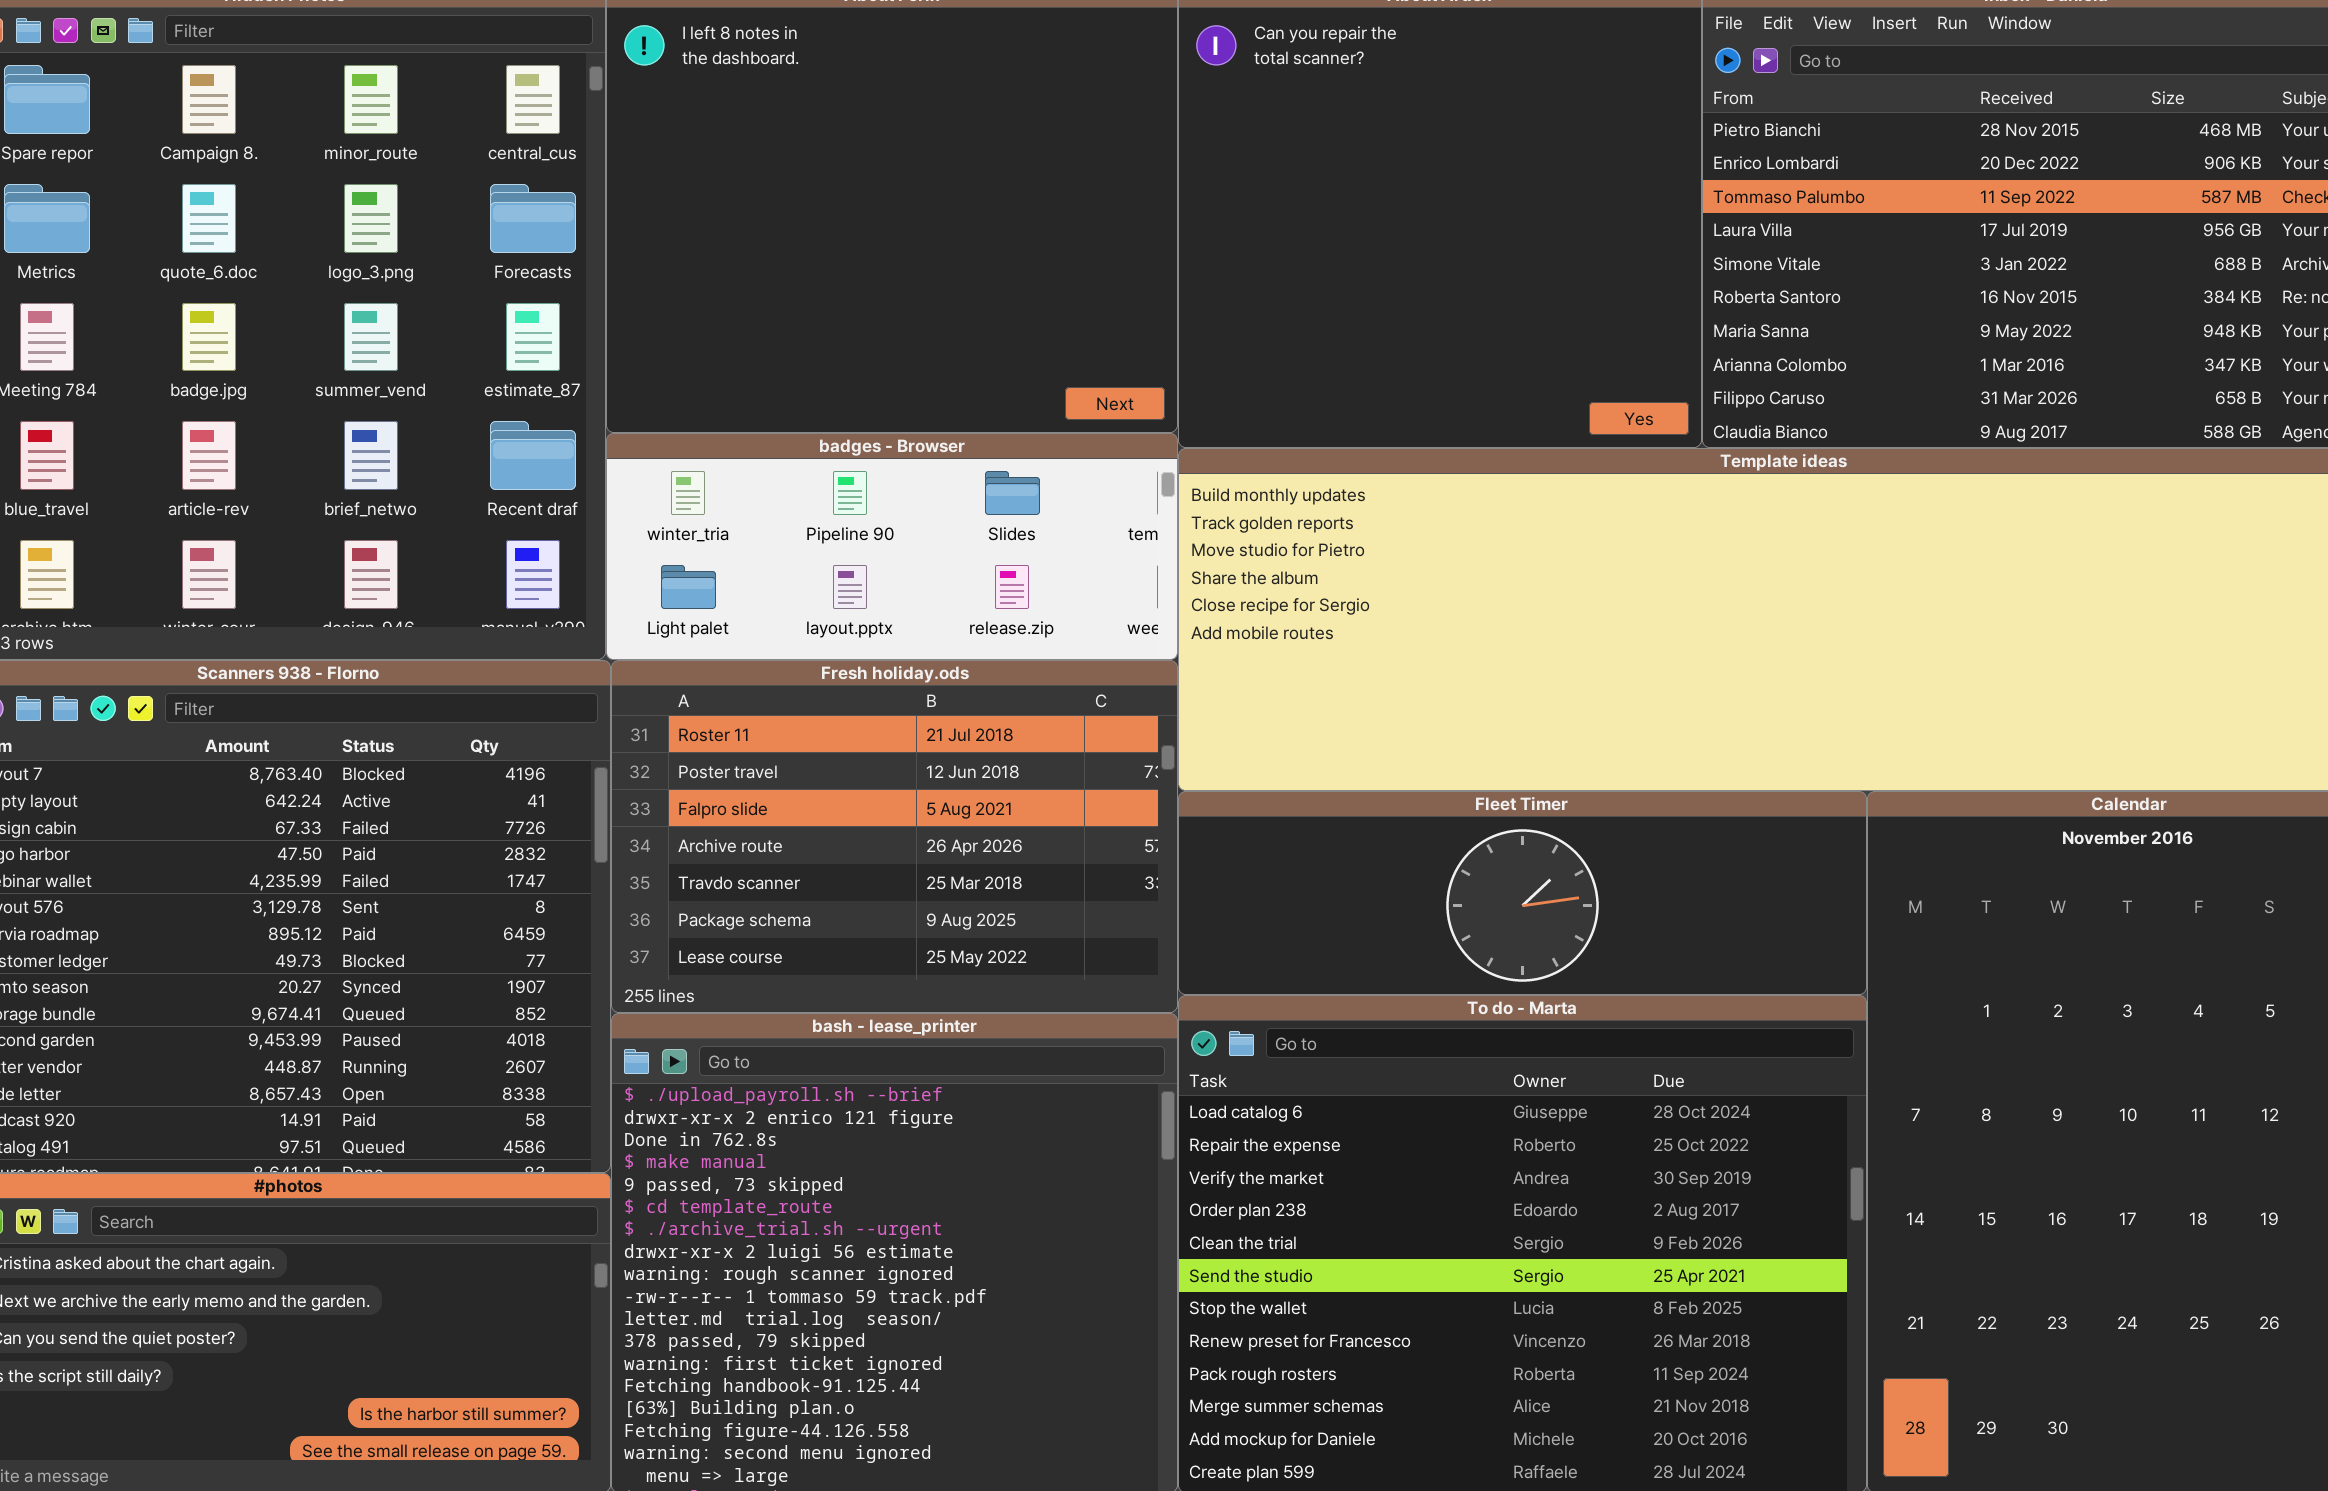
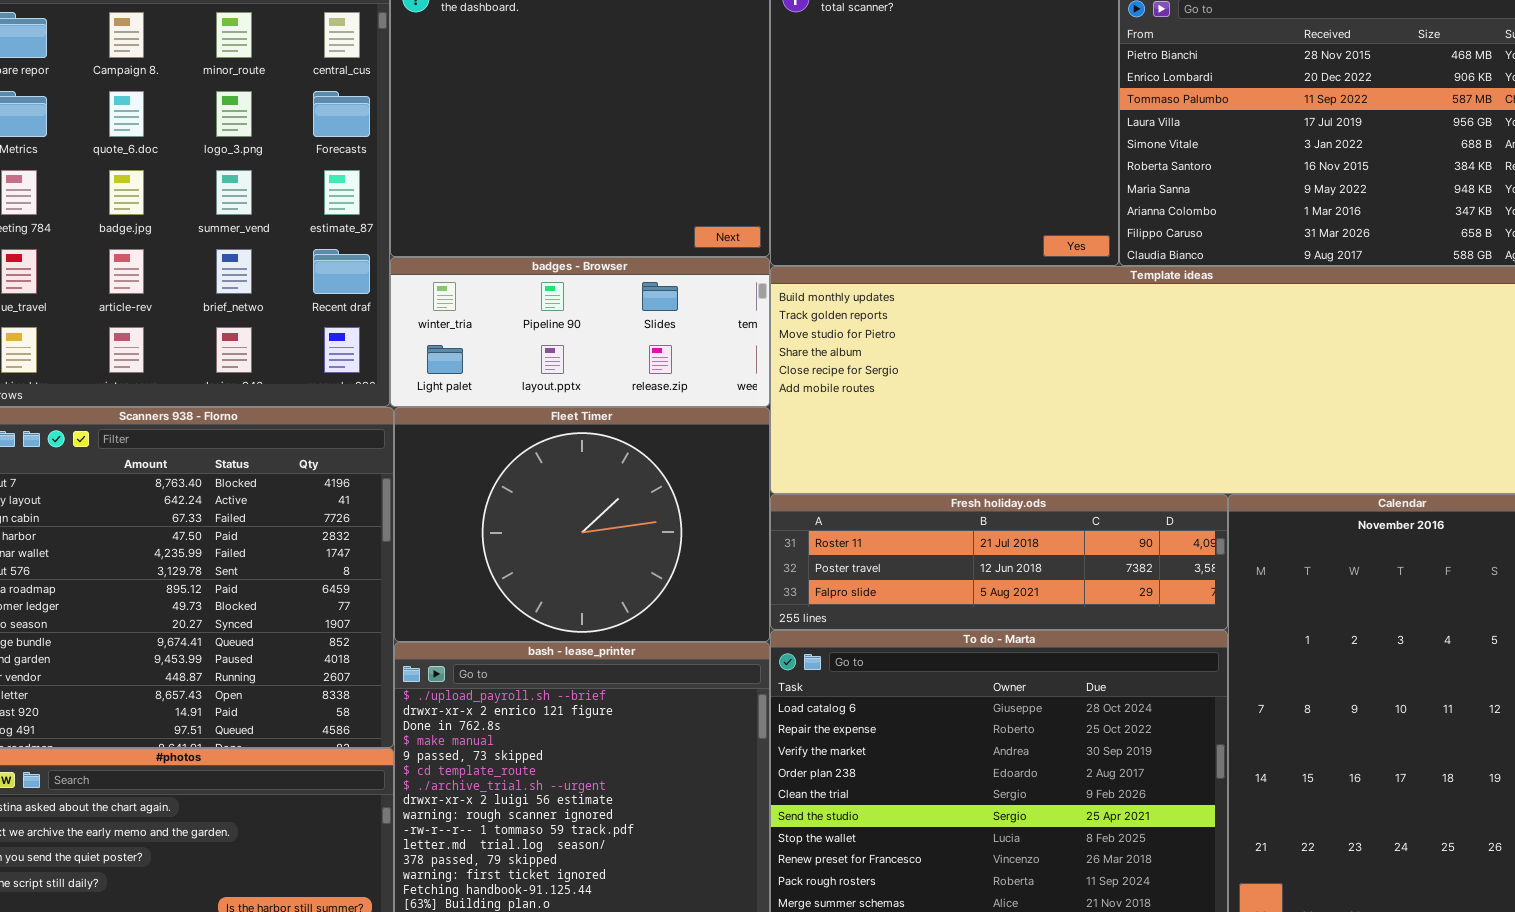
Fresh holiday.ods: [611,660,1178,1013] -> [770,494,1228,630], moved, resized
Fleet Timer: [1178,791,1867,995] -> [394,407,770,642], moved, resized

